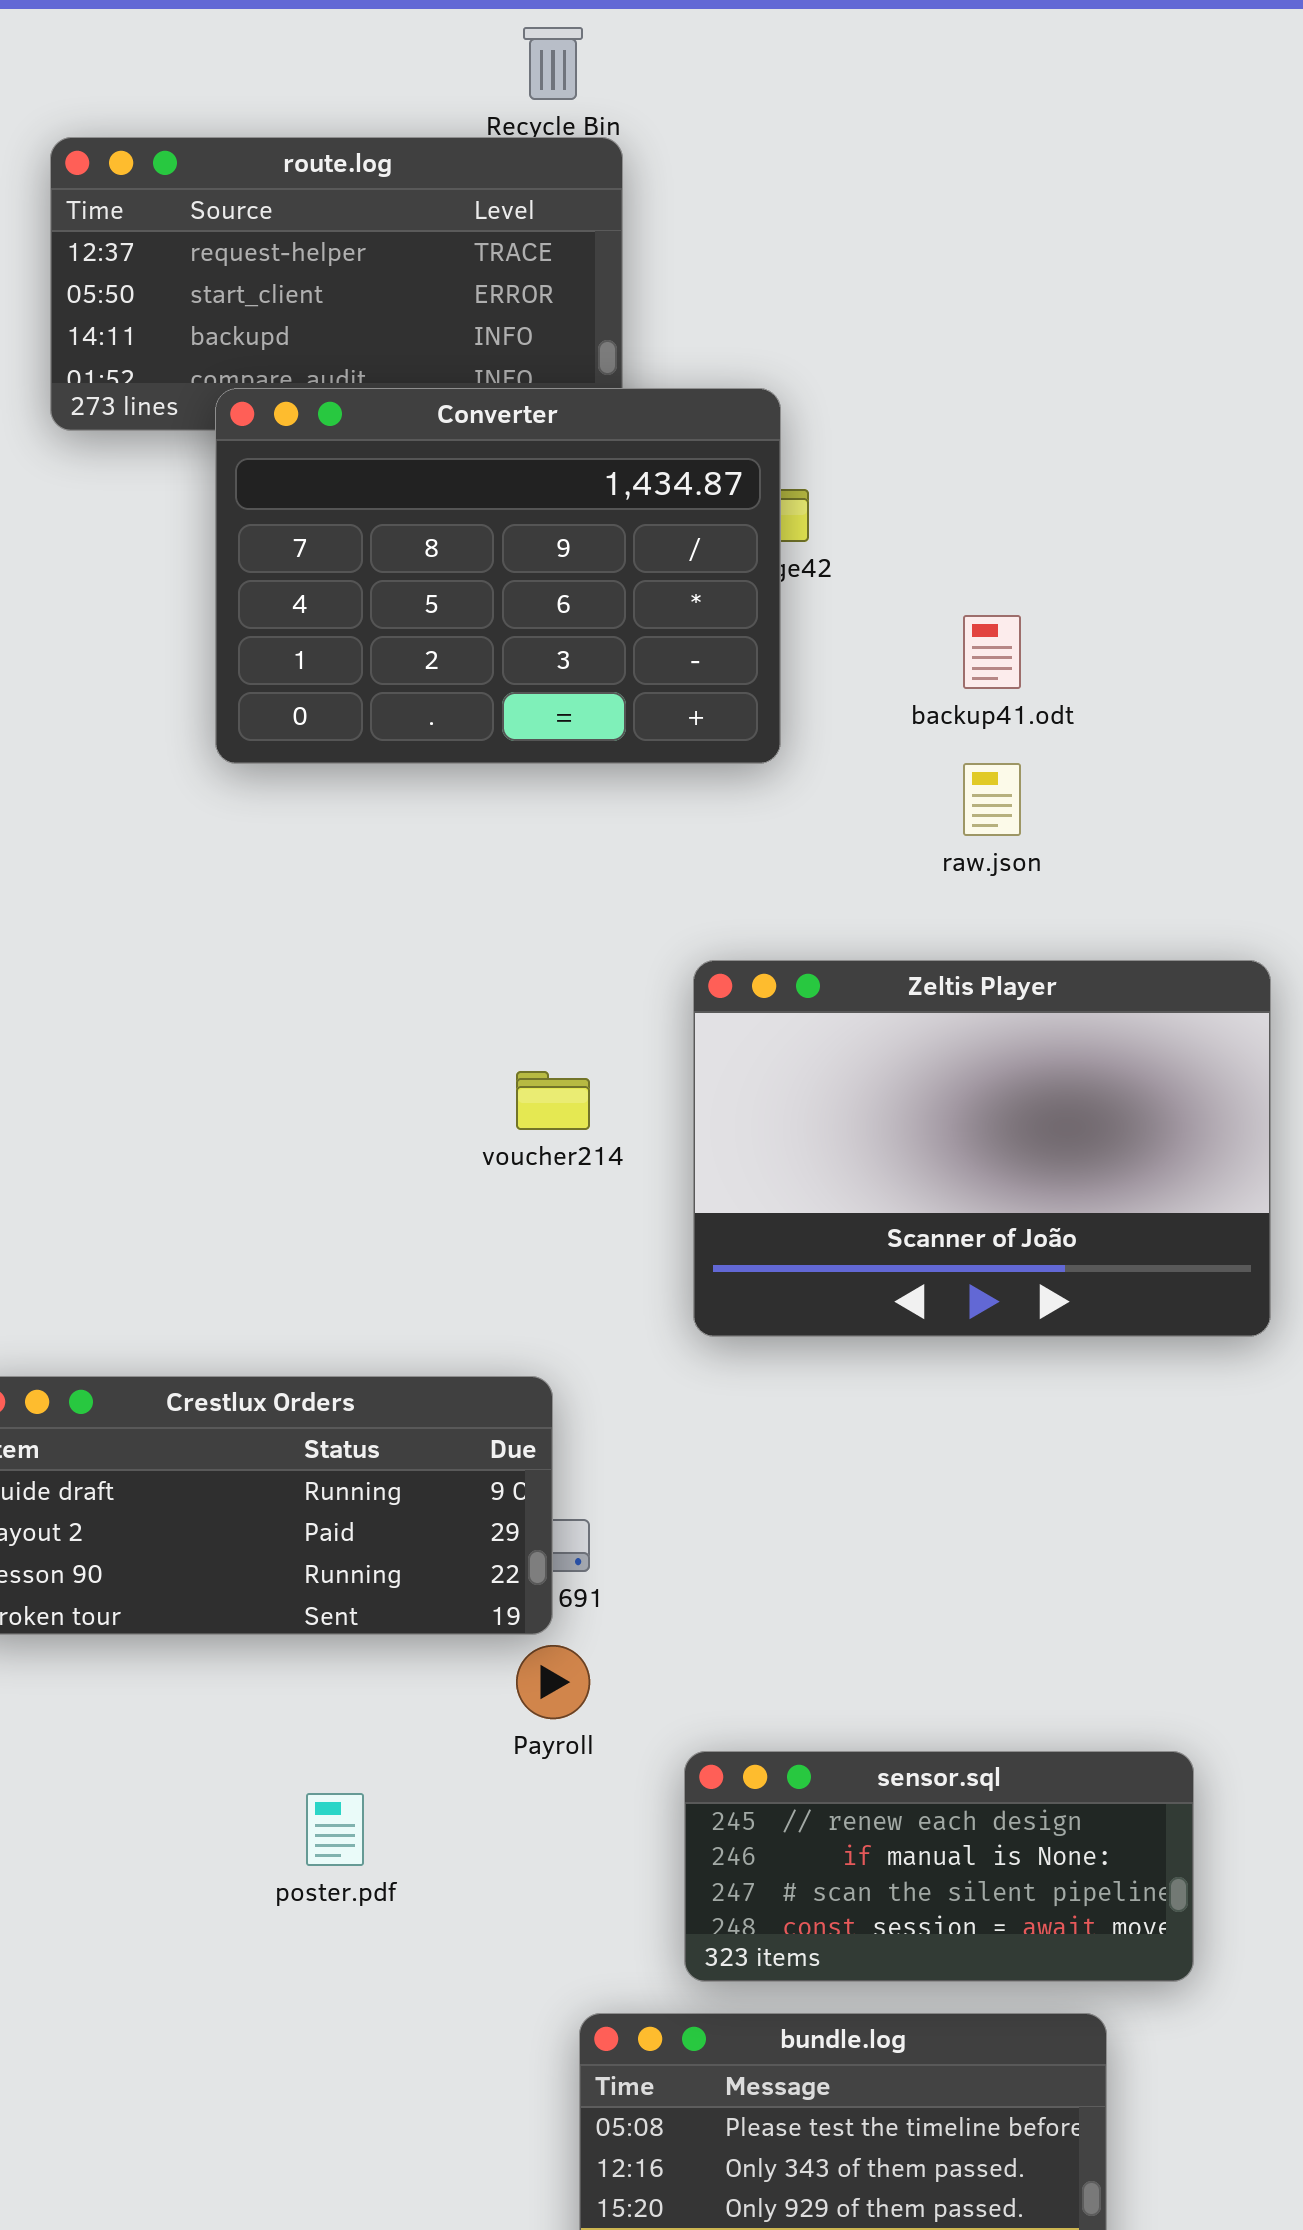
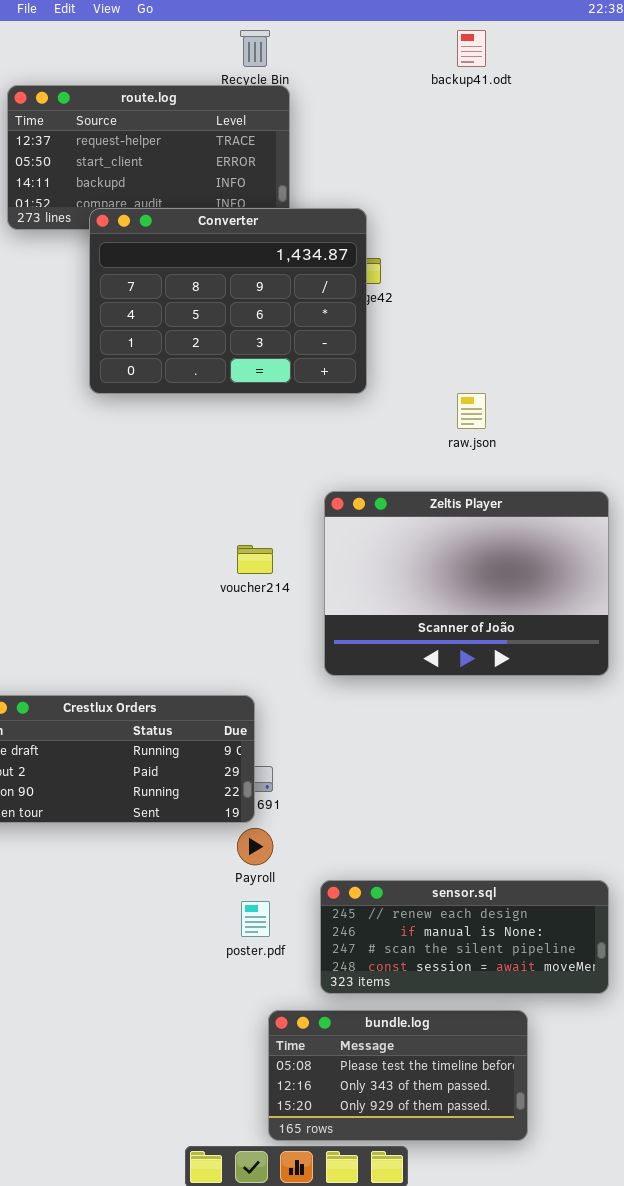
backup41.odt: [963,615,1021,689] -> [457,30,486,67], moved
sensor.sql: [684,1751,1194,1982] -> [320,880,609,994], resized
poster.pdf: [306,1793,364,1866] -> [241,901,270,937], moved

